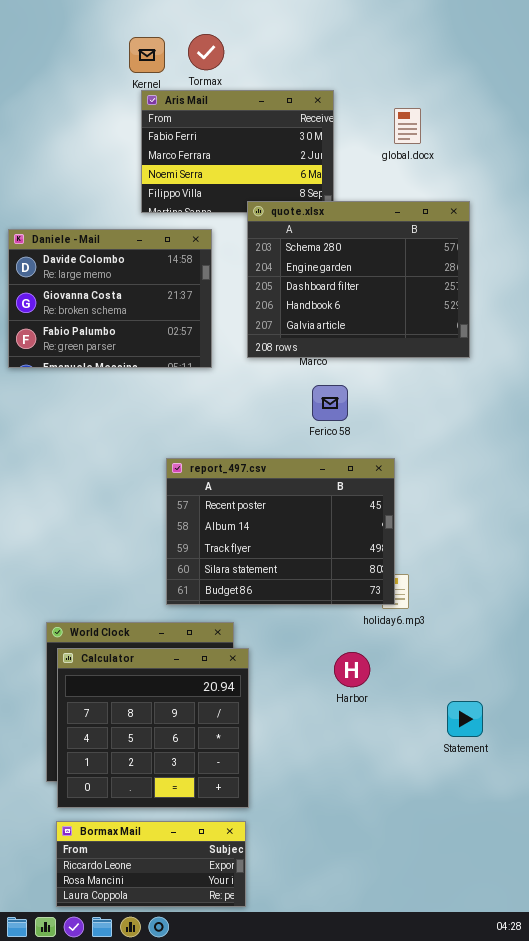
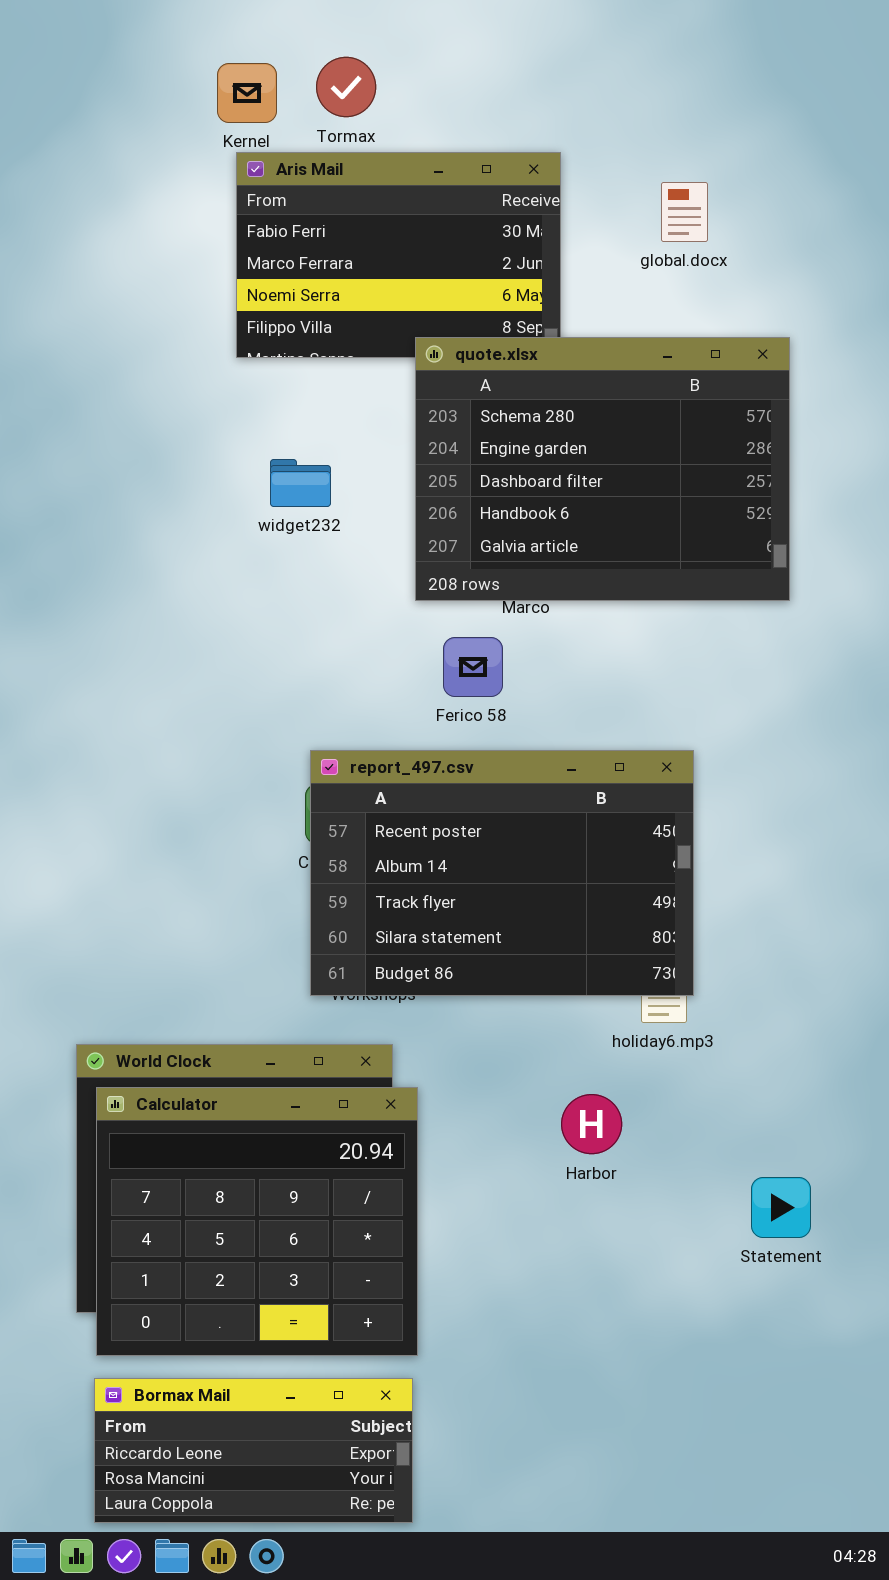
Daniele - Mail: [8,229,212,368] -> none, closed
Ferico 58: [312,385,348,421] -> [443,637,503,697], moved
report_497.csv: [166,458,395,605] -> [310,750,694,996], moved

